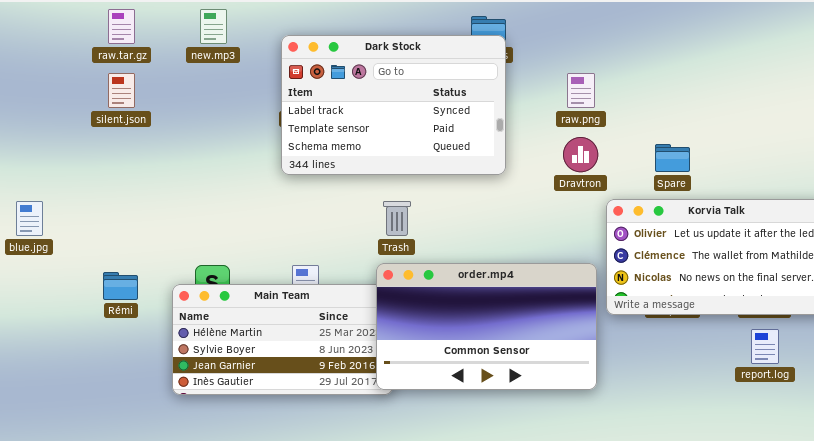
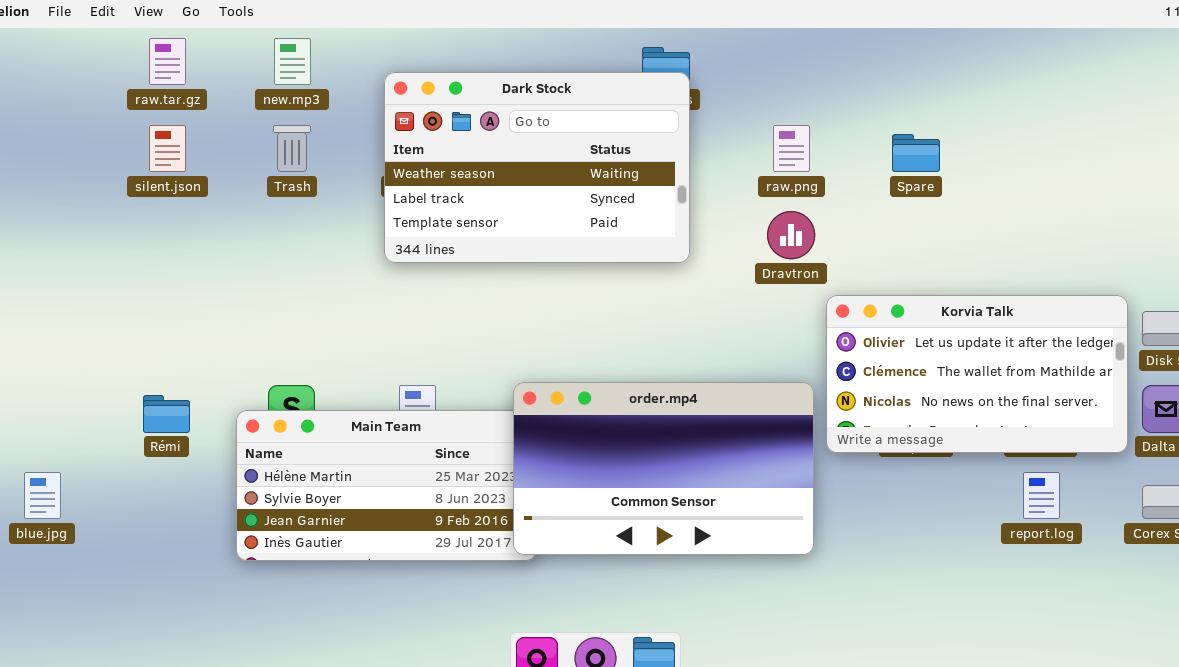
Dark Stock: [281,35,506,175] -> [384,72,690,263], scrolled up 1 row
Spare: [655,144,690,172] -> [892,134,940,172], moved
blue.jpg: [16,201,43,236] -> [24,472,61,519], moved
Trash: [383,201,411,236] -> [273,125,311,172], moved

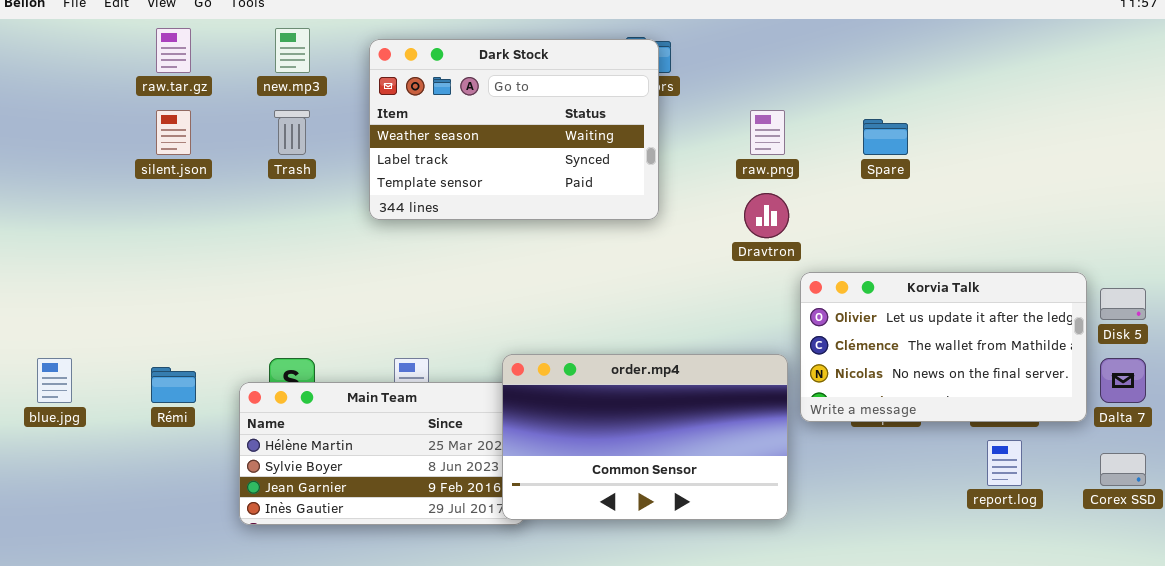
Dark Stock: [384,72,690,263] -> [369,39,659,220], moved
blue.jpg: [24,472,61,519] -> [37,358,72,403], moved

